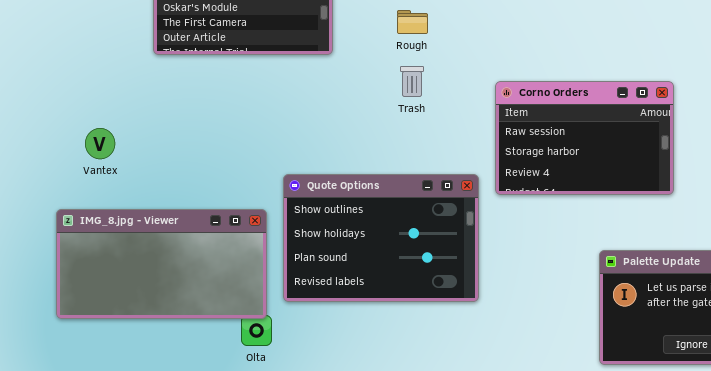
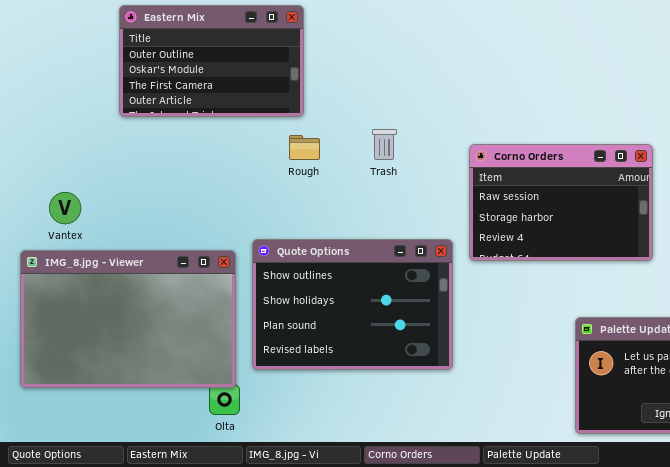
Rough: [397,10,428,34] -> [289,135,320,160], moved
IMG_8.jpg - Viewer: [56,209,267,319] -> [20,250,236,388], resized

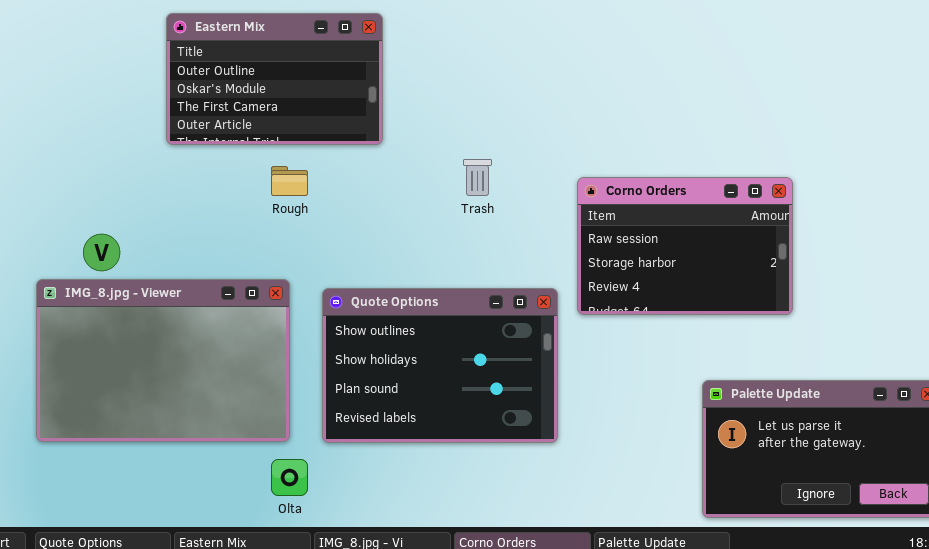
Rough: [289,135,320,160] -> [271,166,308,196], moved
IMG_8.jpg - Viewer: [20,250,236,388] -> [36,279,290,442], moved

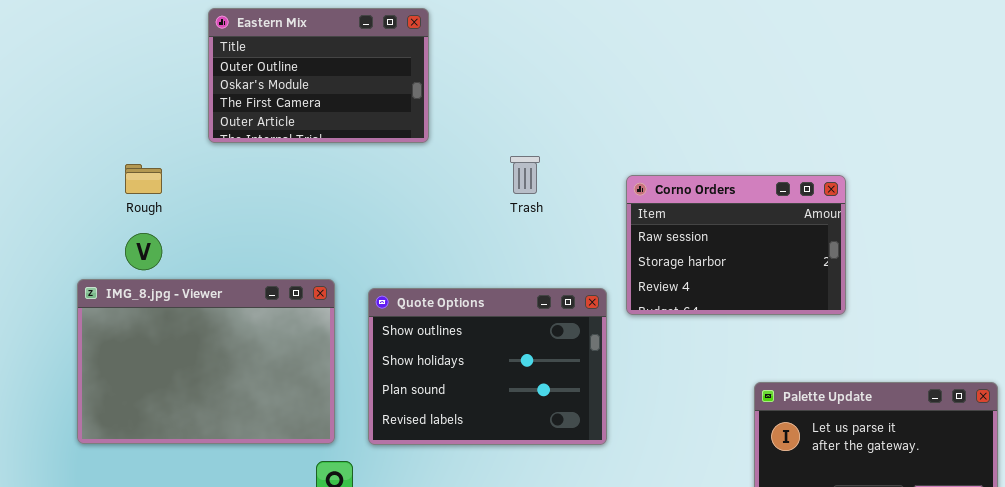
Rough: [271,166,308,196] -> [125,164,162,194], moved

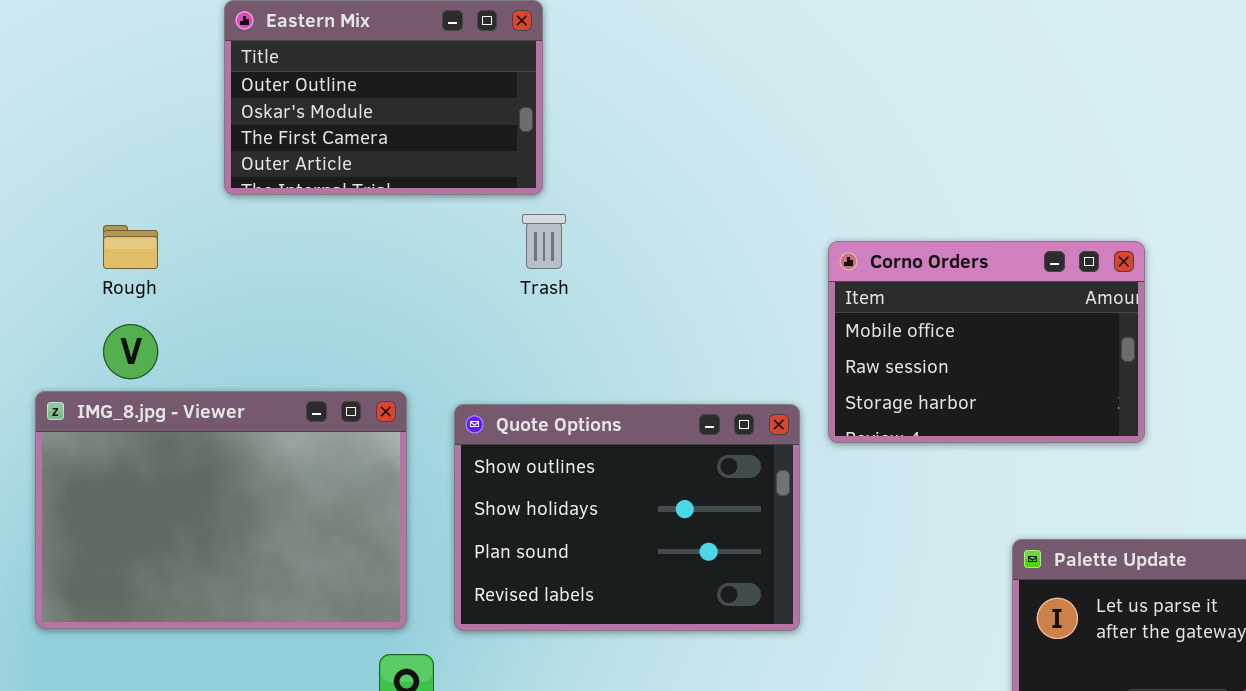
Trash: [510,156,540,194] -> [522,214,566,269], moved
Corno Orders: [626,175,846,315] -> [828,241,1145,443], scrolled up 1 row

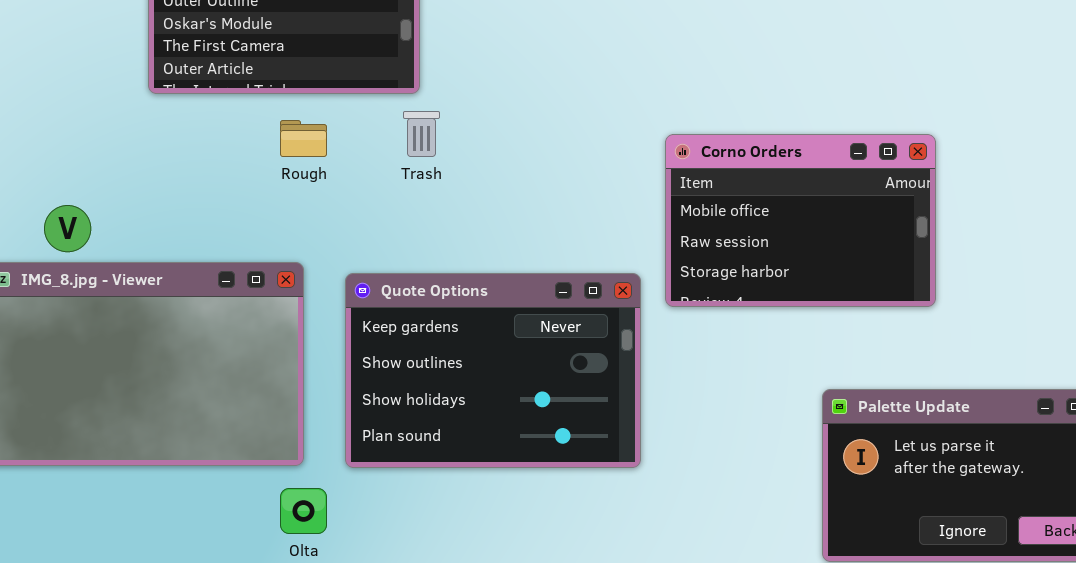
Rough: [103,225,158,269] -> [280,120,327,157], moved
Quote Options: [454,404,800,631] -> [345,273,641,468], scrolled up 1 row

